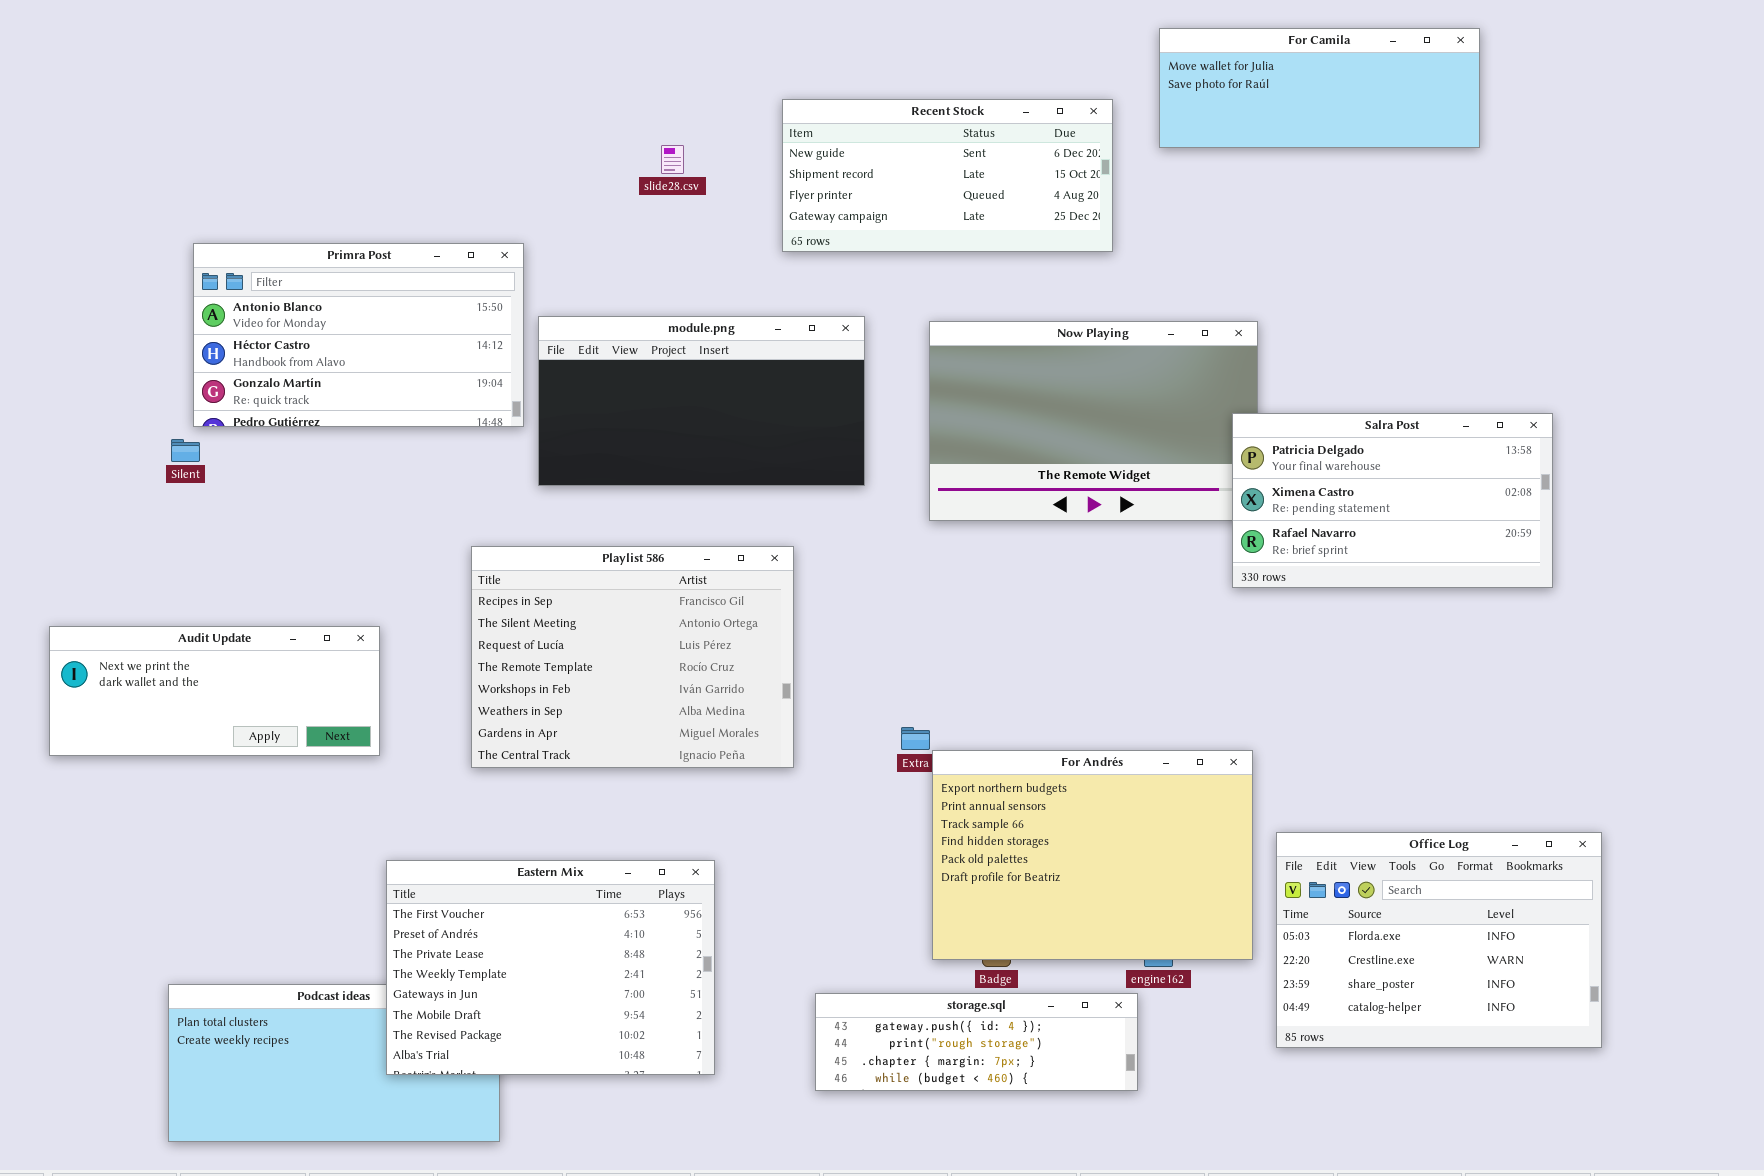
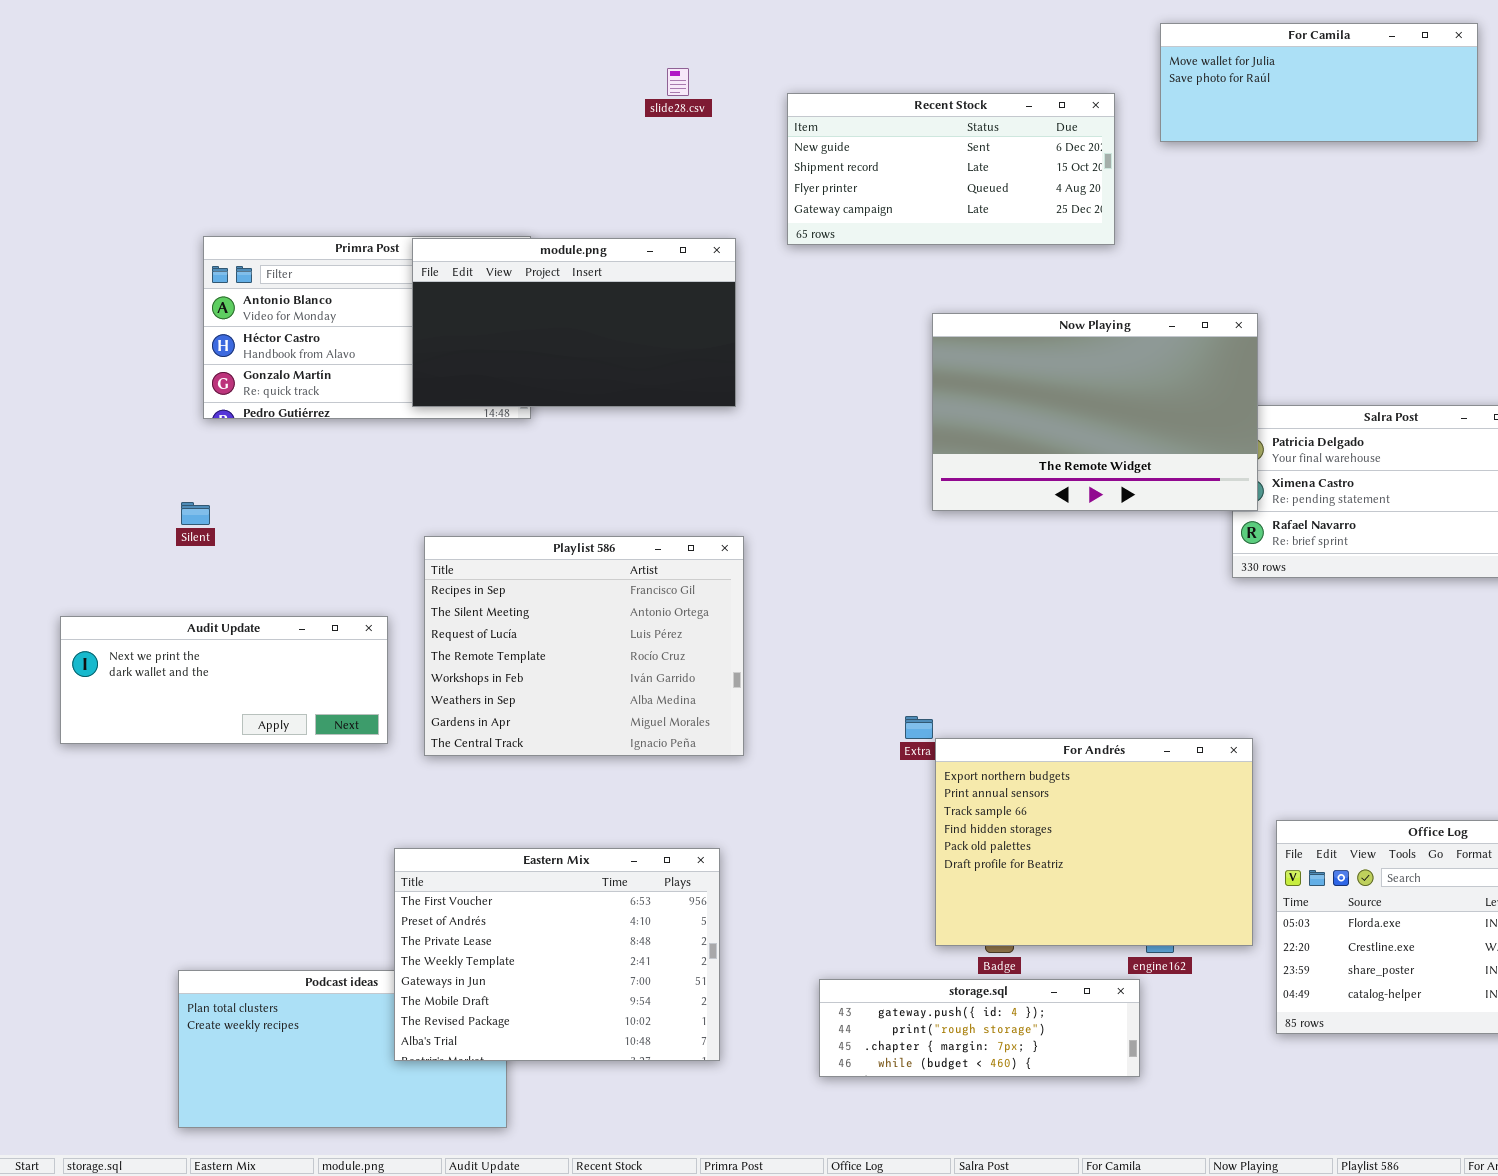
slide28.csv: [661,145,684,174] -> [667,68,689,96], moved
module.png: [538,316,865,486] -> [412,238,736,407], moved
Now Playing: [929,321,1258,521] -> [932,313,1258,511], raised
Silent: [171,439,200,462] -> [181,502,210,525], moved
Playlist 586: [471,546,794,768] -> [424,536,744,756], moved

